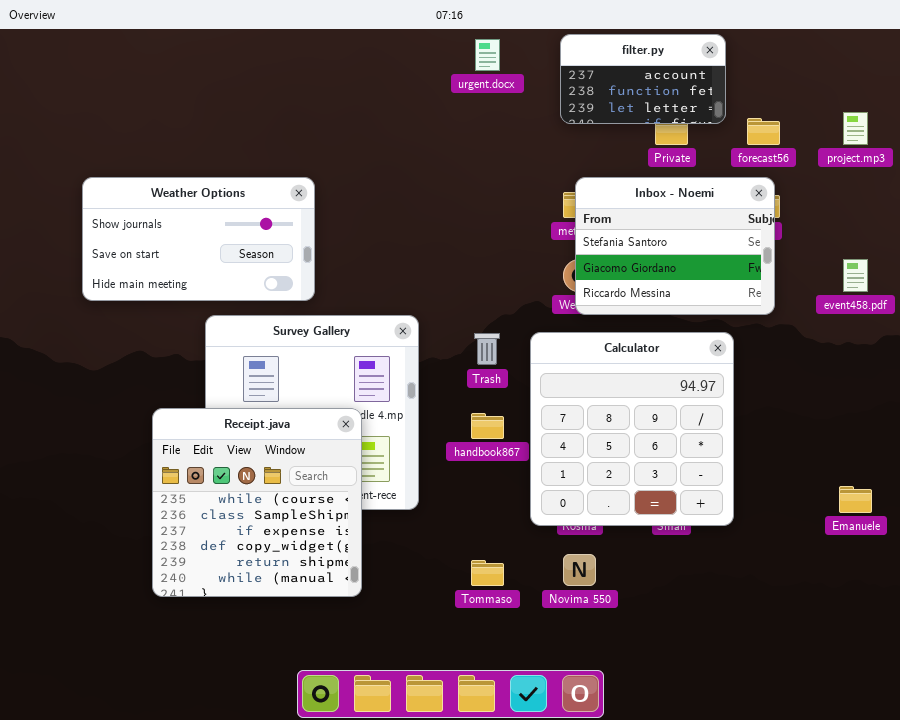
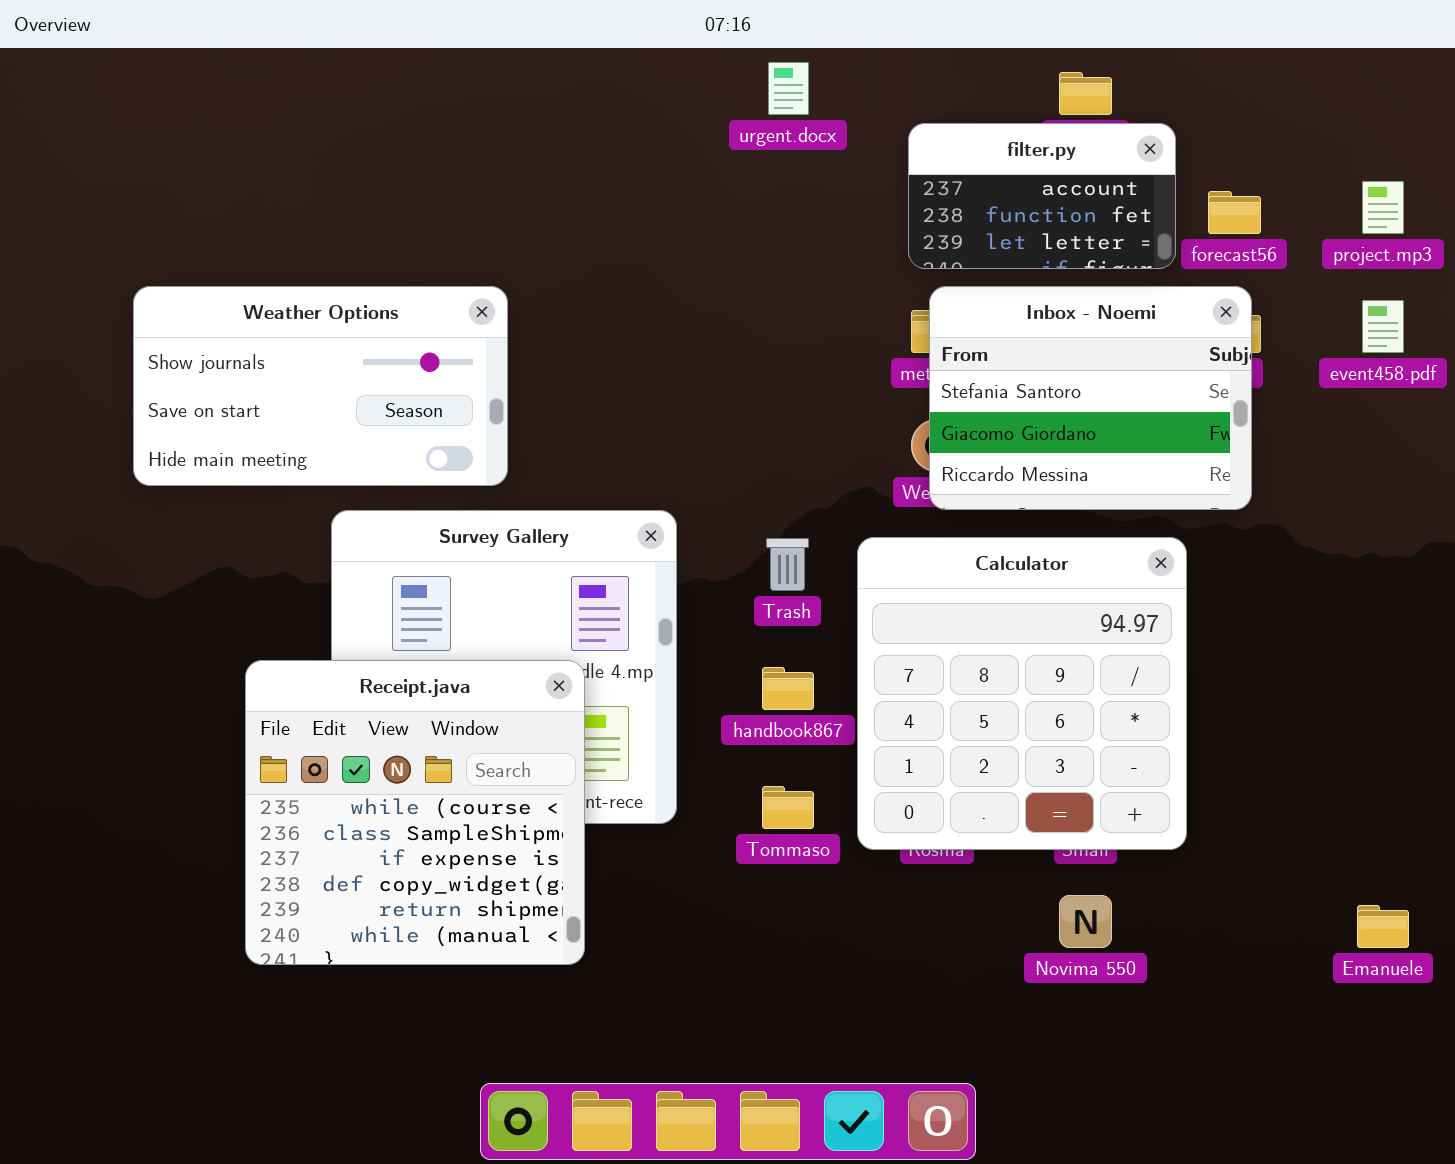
filter.py: [560,34,726,124] -> [908,123,1176,269], moved
event458.pdf: [843,259,868,292] -> [1362,300,1404,353], moved
Emanuele: [839,486,872,513] -> [1357,905,1409,948], moved
Novima 550: [563,554,596,586] -> [1059,895,1112,948], moved
Tommaso: [471,560,504,586] -> [762,786,814,829], moved

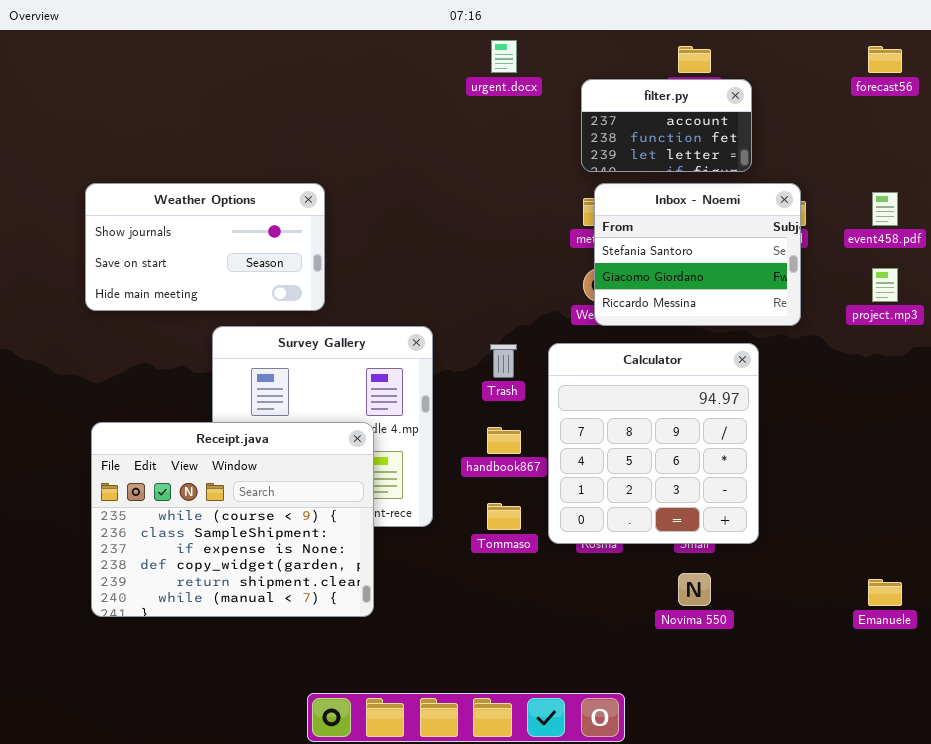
project.mp3: [1362,181,1404,234] -> [872,268,898,302], moved
forecast56: [1208,191,1261,234] -> [868,46,902,73], moved
Receipt.java: [245,660,585,965] -> [91,422,374,617], resized

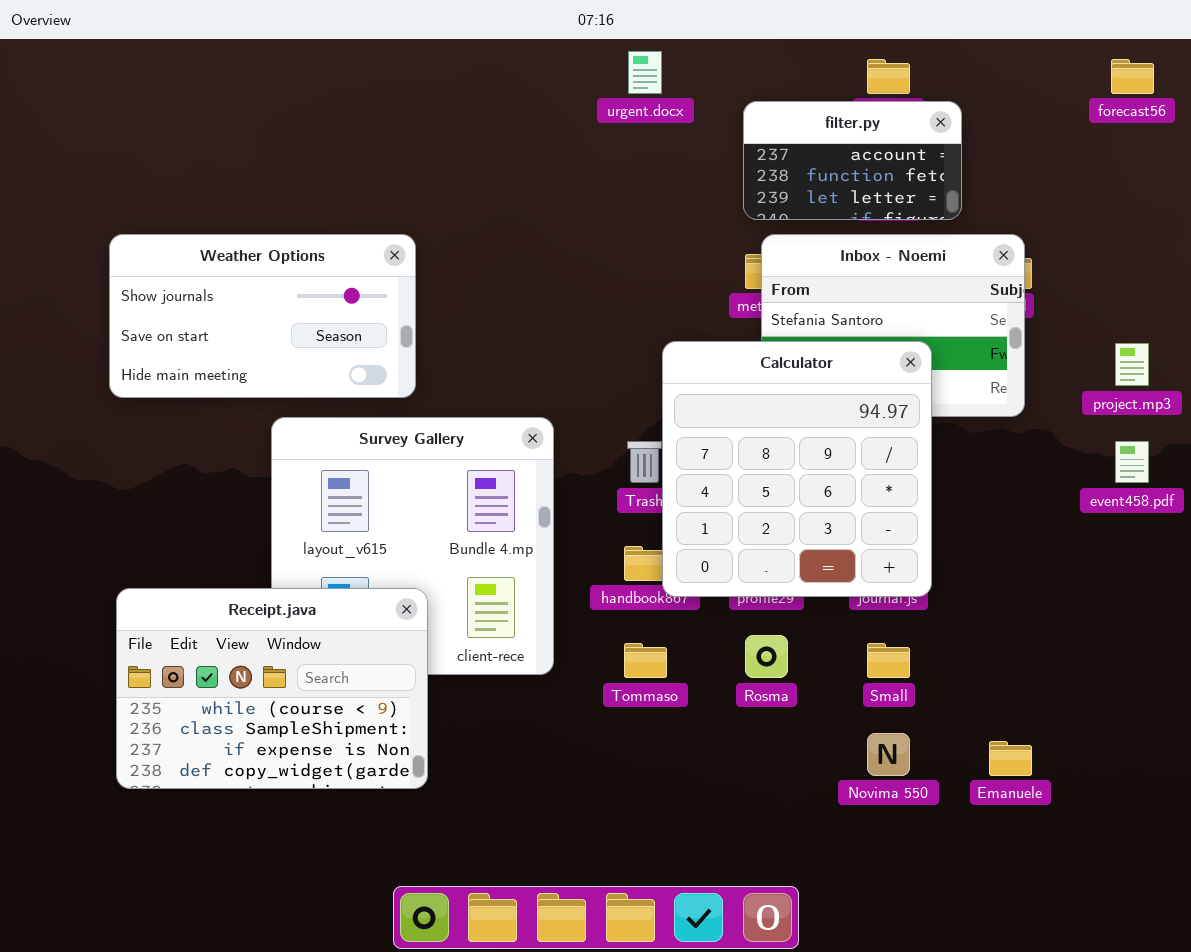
event458.pdf: [872,192,898,226] -> [1115,441,1149,483], moved
Calculator: [548,343,759,544] -> [662,341,932,597], moved
Receipt.java: [91,422,374,617] -> [116,588,428,789], resized
Emanuele: [868,579,902,606] -> [989,741,1032,776], moved

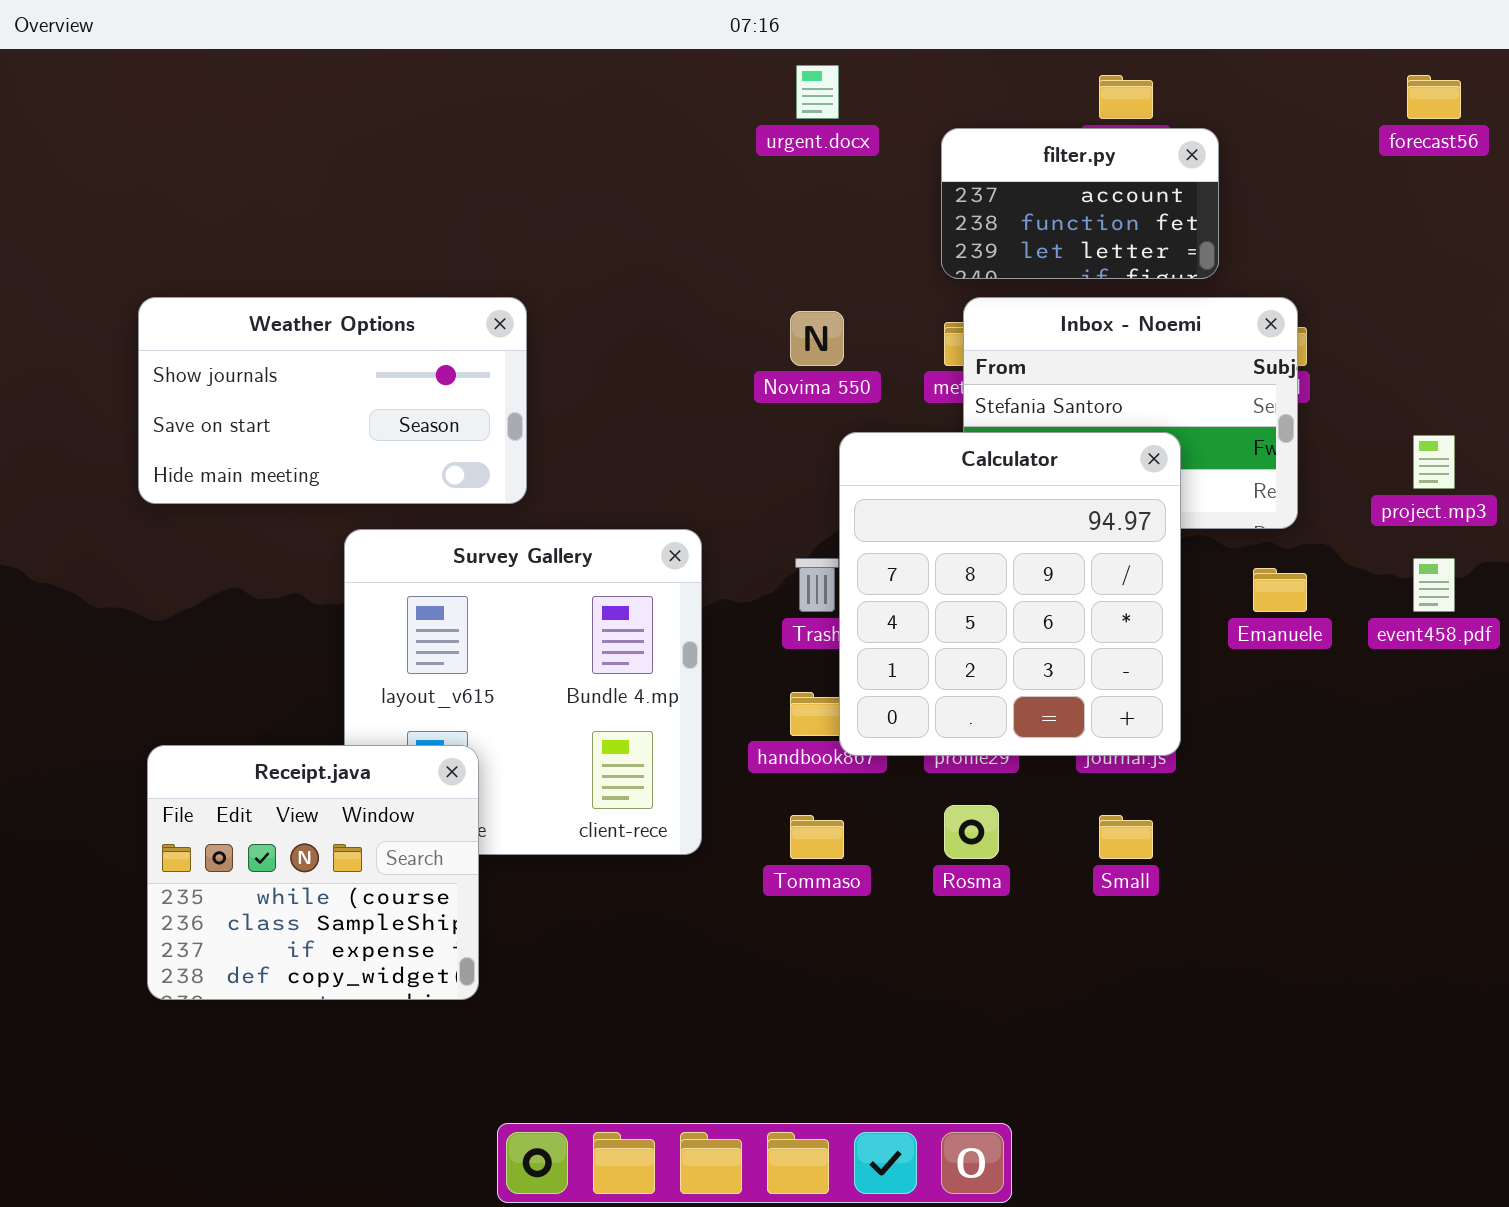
Receipt.java: [116,588,428,789] -> [147,745,479,1000], resized
Novima 550: [867,733,910,776] -> [790,311,844,366], moved
Emanuele: [989,741,1032,776] -> [1253,568,1307,612], moved

